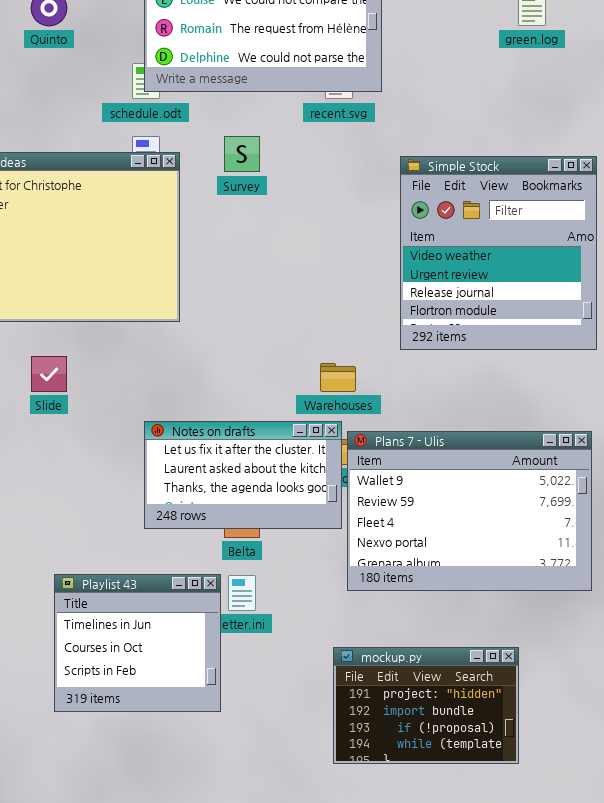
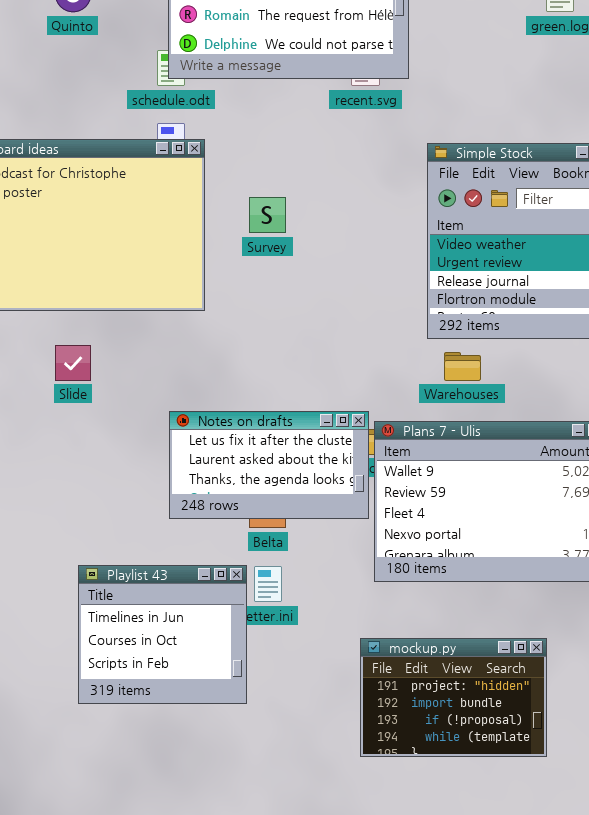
Survey: [224,136,260,172] -> [249,197,286,233], moved
Warehouses: [320,363,356,392] -> [444,352,481,381], moved

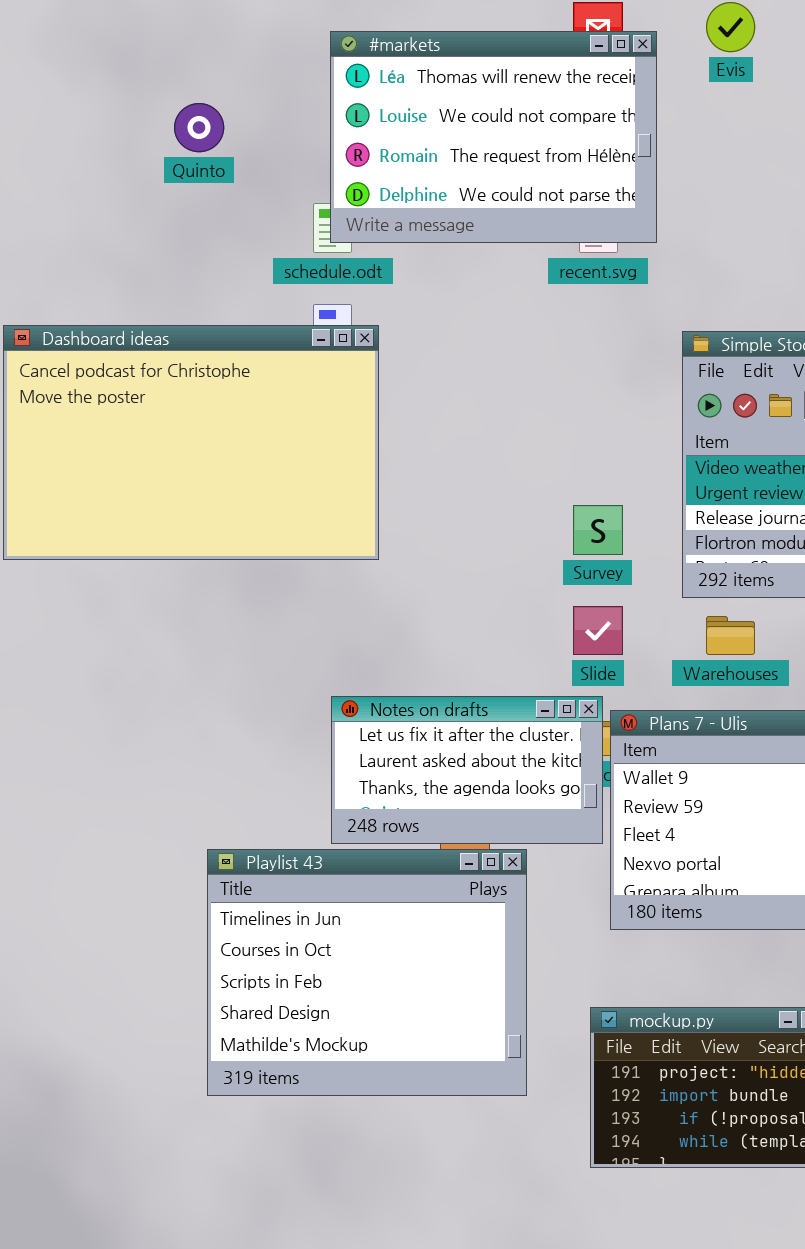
Survey: [249,197,286,233] -> [573,505,623,555], moved
Slide: [55,345,91,381] -> [573,606,623,655], moved
Playlist 43: [78,565,247,704] -> [207,849,527,1096], resized

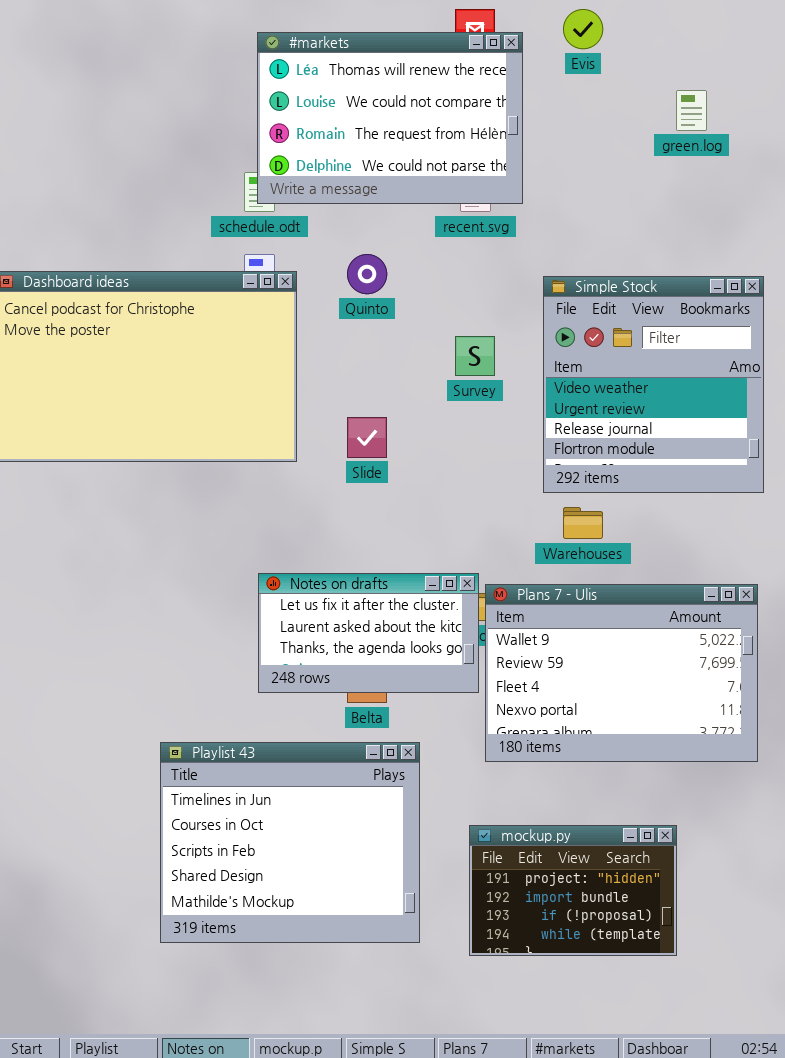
Quinto: [174,103,224,152] -> [347,254,387,294], moved
Survey: [573,505,623,555] -> [455,336,495,376], moved
Slide: [573,606,623,655] -> [347,417,387,458], moved
Playlist 43: [207,849,527,1096] -> [160,742,420,943], moved

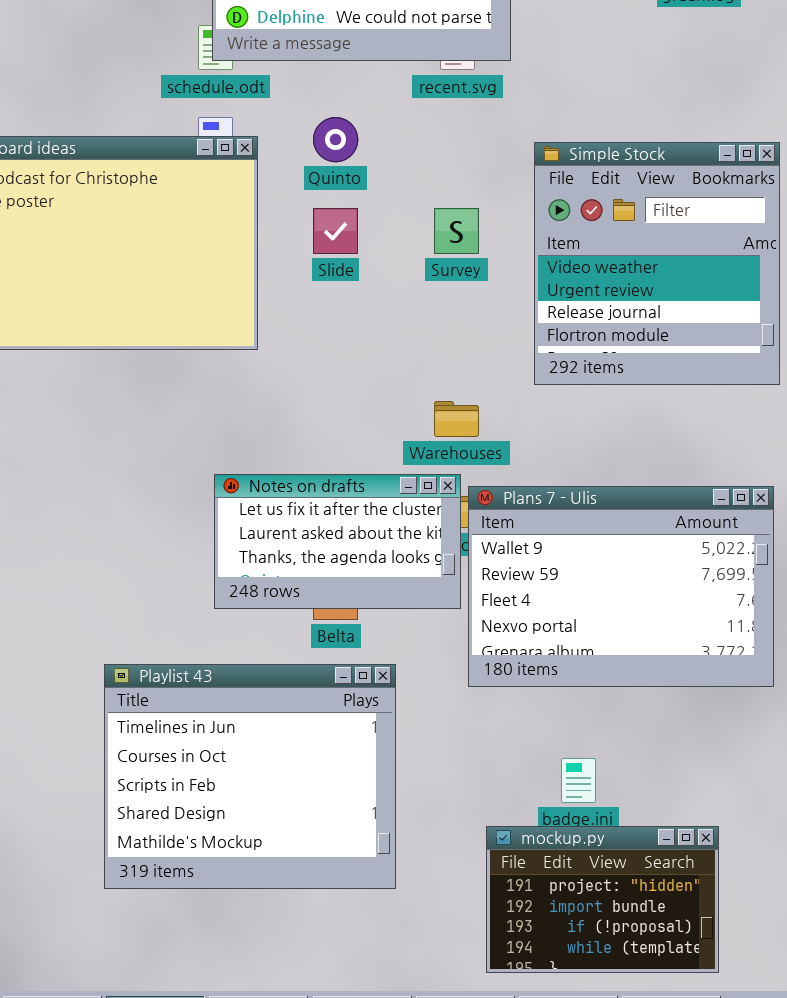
Slide: [347,417,387,458] -> [313,208,358,254], moved
Warehouses: [563,507,603,539] -> [434,401,479,437], moved
mockup.py: [469,825,677,956] -> [486,826,719,973], moved

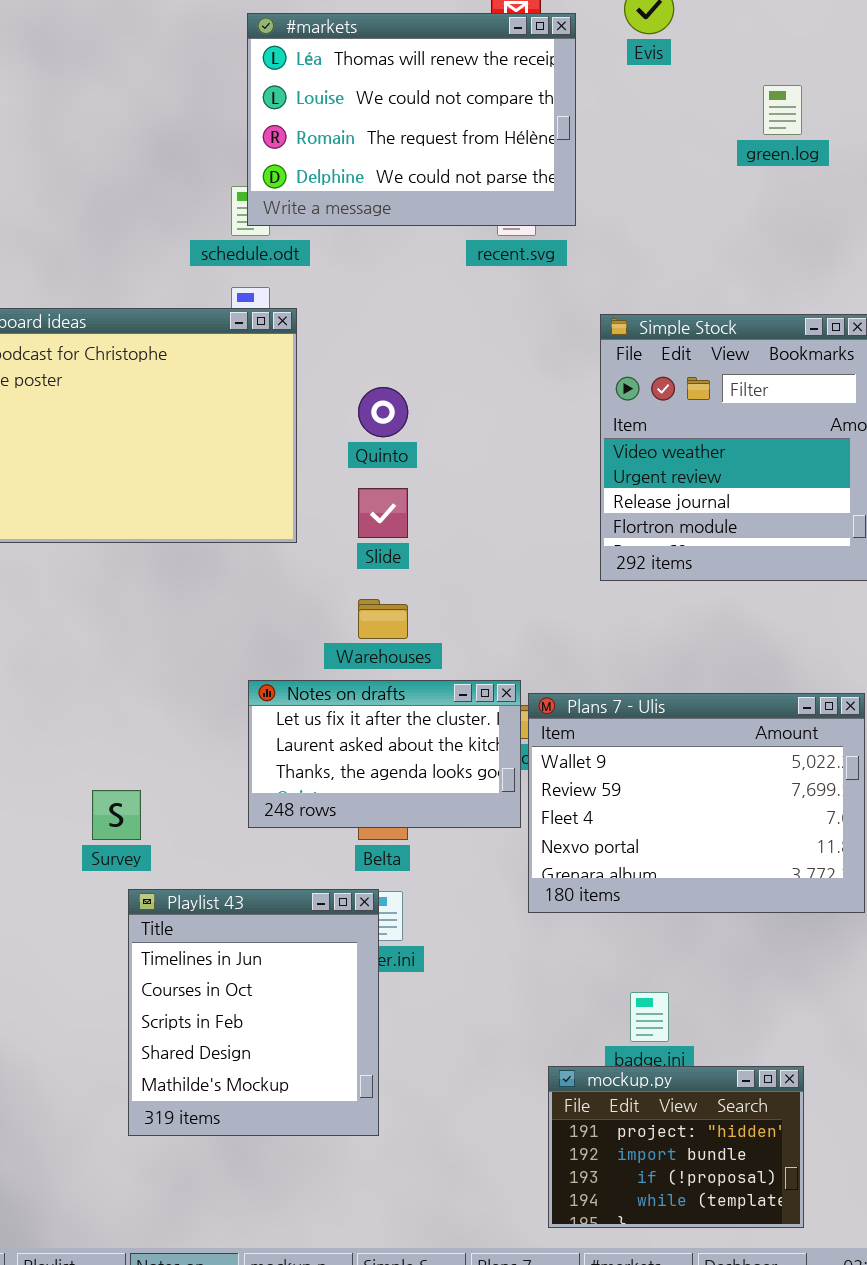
Quinto: [313,117,358,162] -> [358,387,408,437], moved
Slide: [313,208,358,254] -> [358,488,408,538], moved
Survey: [434,208,479,254] -> [92,790,141,840], moved
Warehouses: [434,401,479,437] -> [358,599,408,639], moved
Playlist 43: [104,664,396,889] -> [128,889,379,1136], resized

